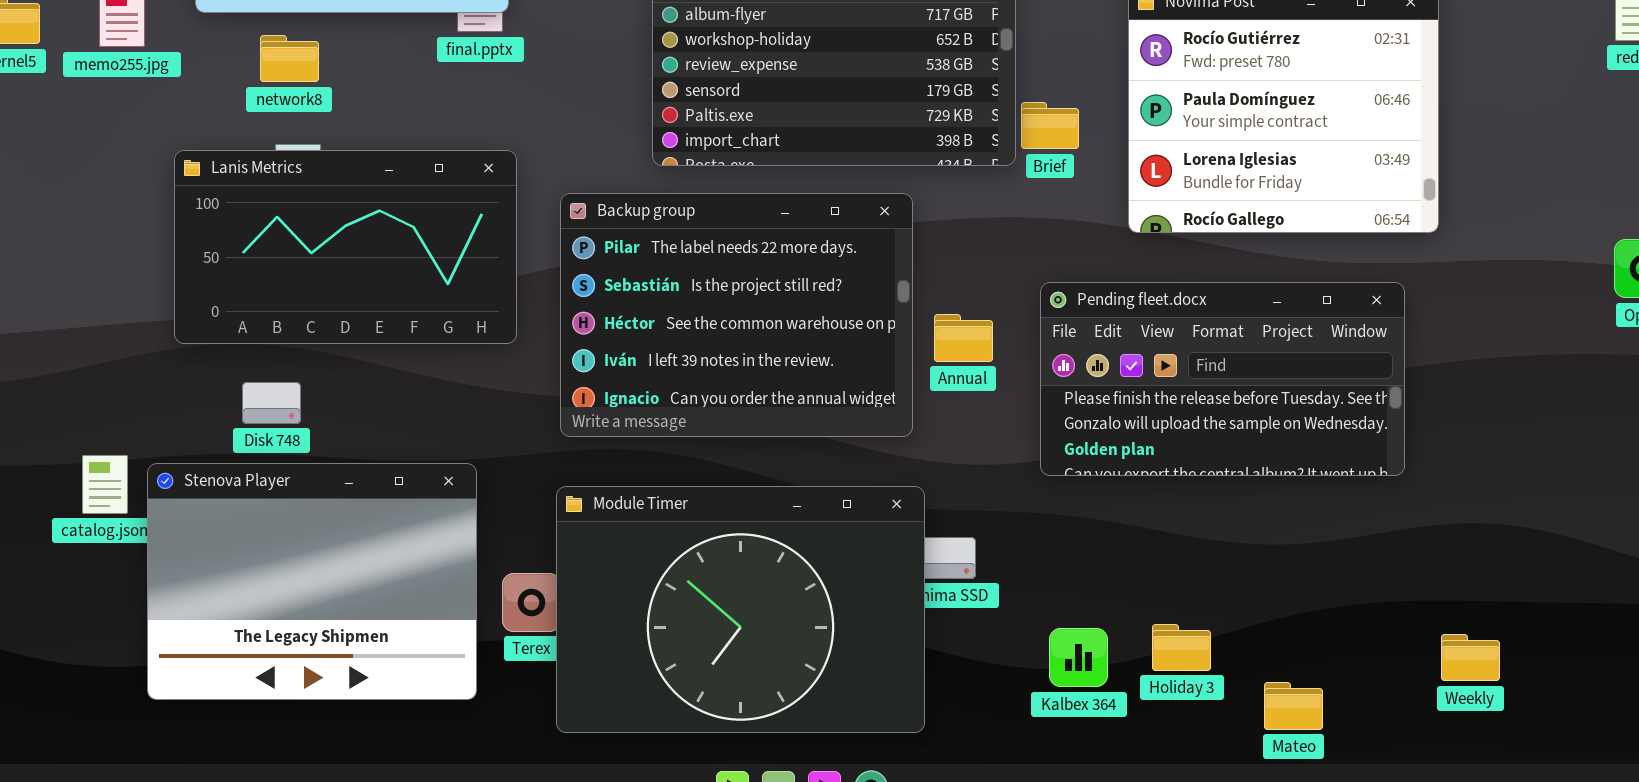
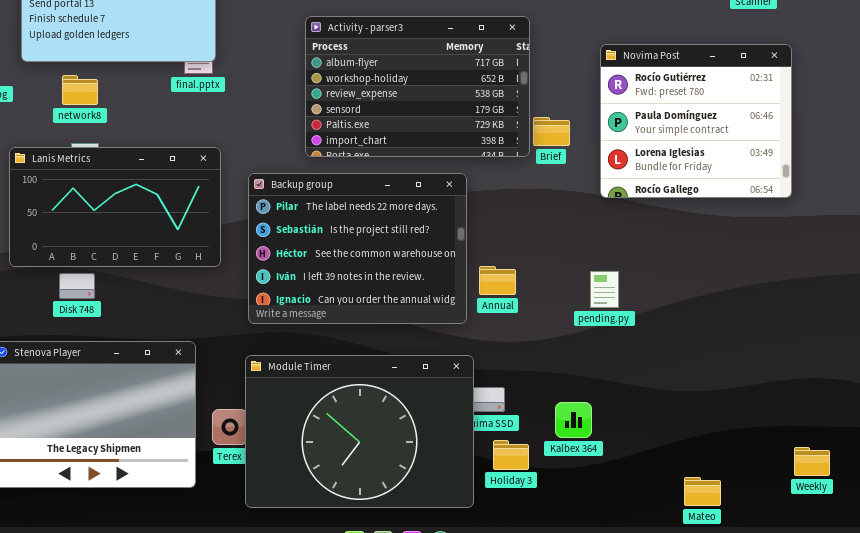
Pending fleet.docx: [1040,282,1405,476] -> none, closed
Annual: [934,314,993,362] -> [479,266,516,295], moved
Disk 748: [242,382,301,424] -> [59,273,95,299], moved
Holiday 3: [1152,624,1211,671] -> [493,440,529,470], moved
Kalbex 364: [1049,628,1108,687] -> [555,402,592,438], moved

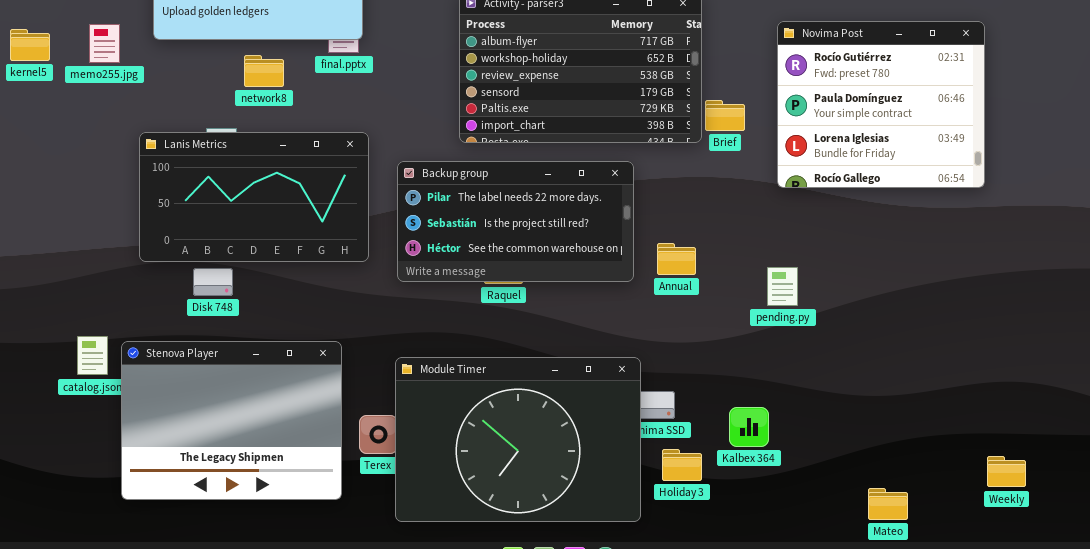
network8: [62,75,98,105] -> [244,55,284,87], moved
Backup group: [248,173,467,324] -> [397,161,634,282], resized
Annual: [479,266,516,295] -> [657,243,696,275], moved

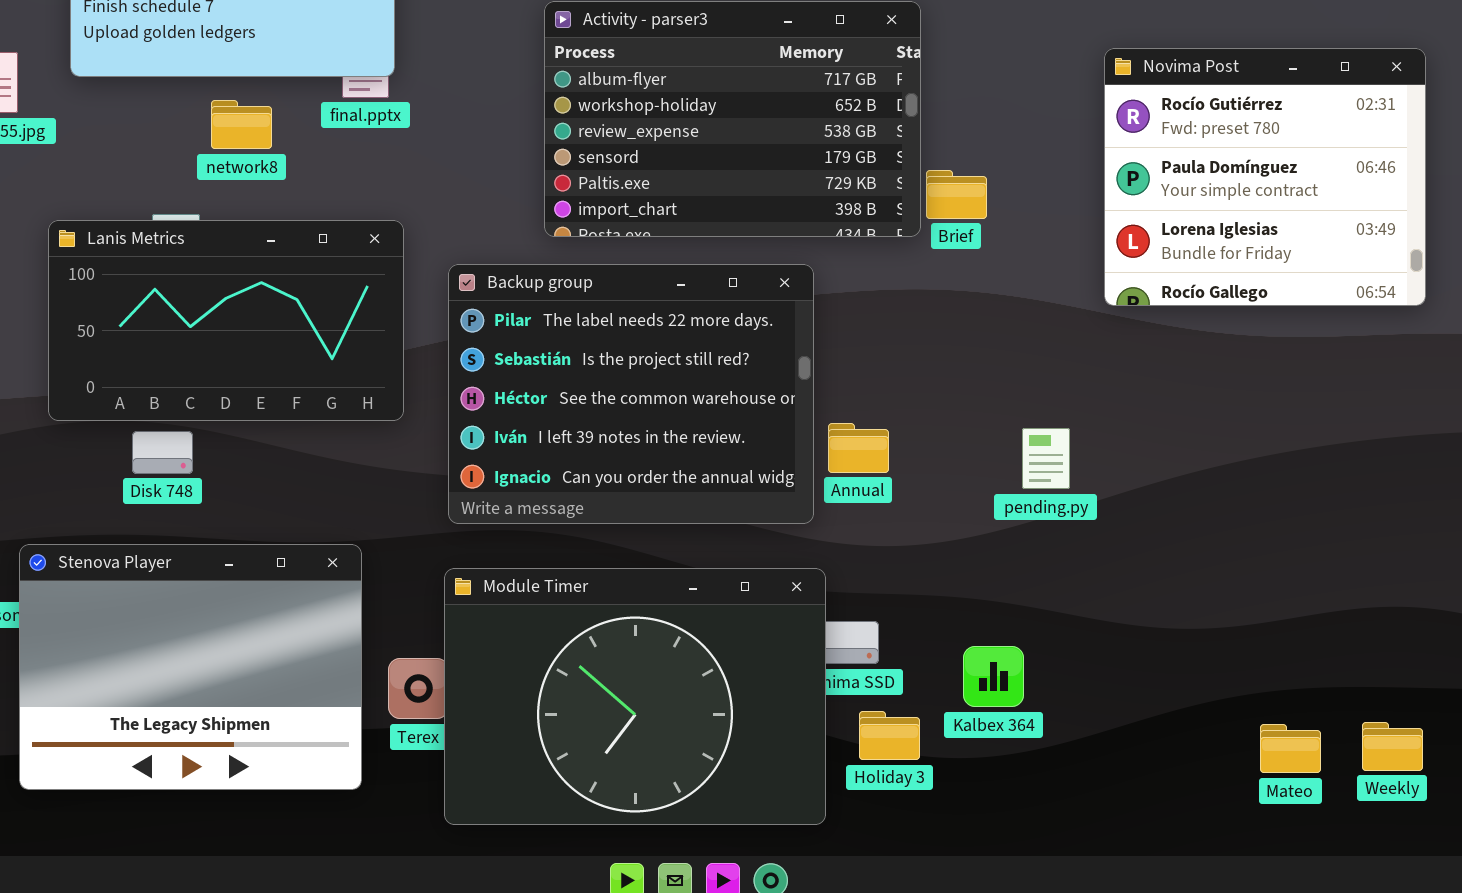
Novima Post: [777,21,985,188] -> [1104,48,1426,306], moved
Backup group: [397,161,634,282] -> [448,264,814,524], resized
Annual: [657,243,696,275] -> [828,423,889,473], moved
Mateo: [868,488,908,520] -> [1260,724,1321,773], moved

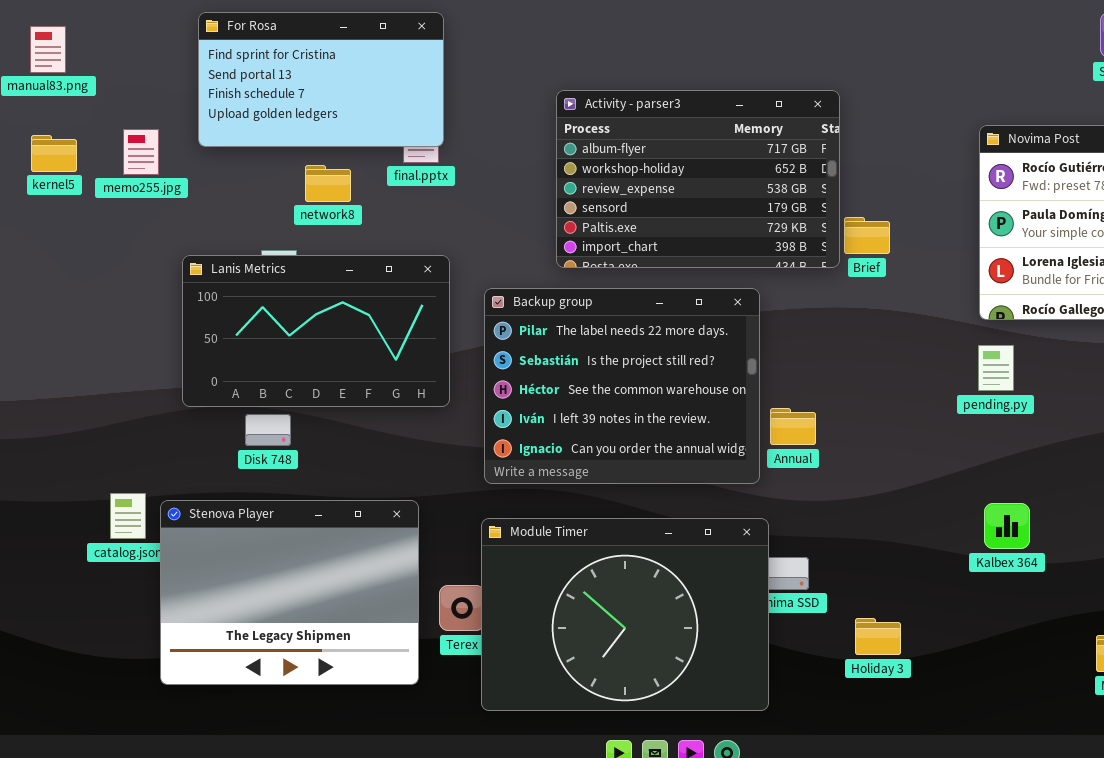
pending.py: [1022,428,1070,489] -> [978,345,1014,391], moved
Kalbex 364: [963,646,1024,707] -> [984,503,1030,549], moved
Holiday 3: [859,711,920,760] -> [855,618,901,655], moved

